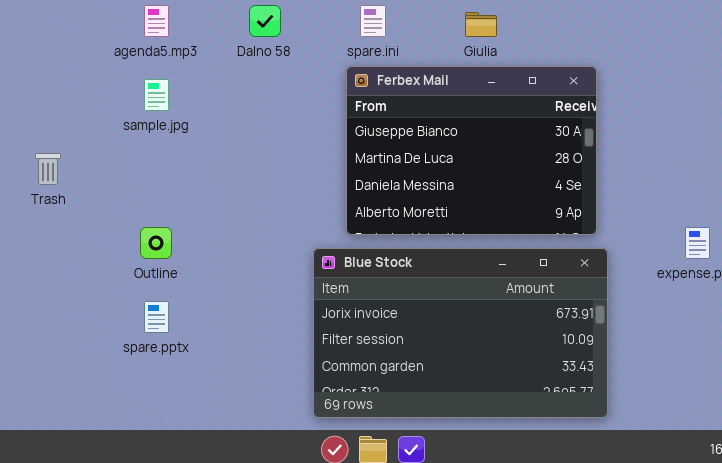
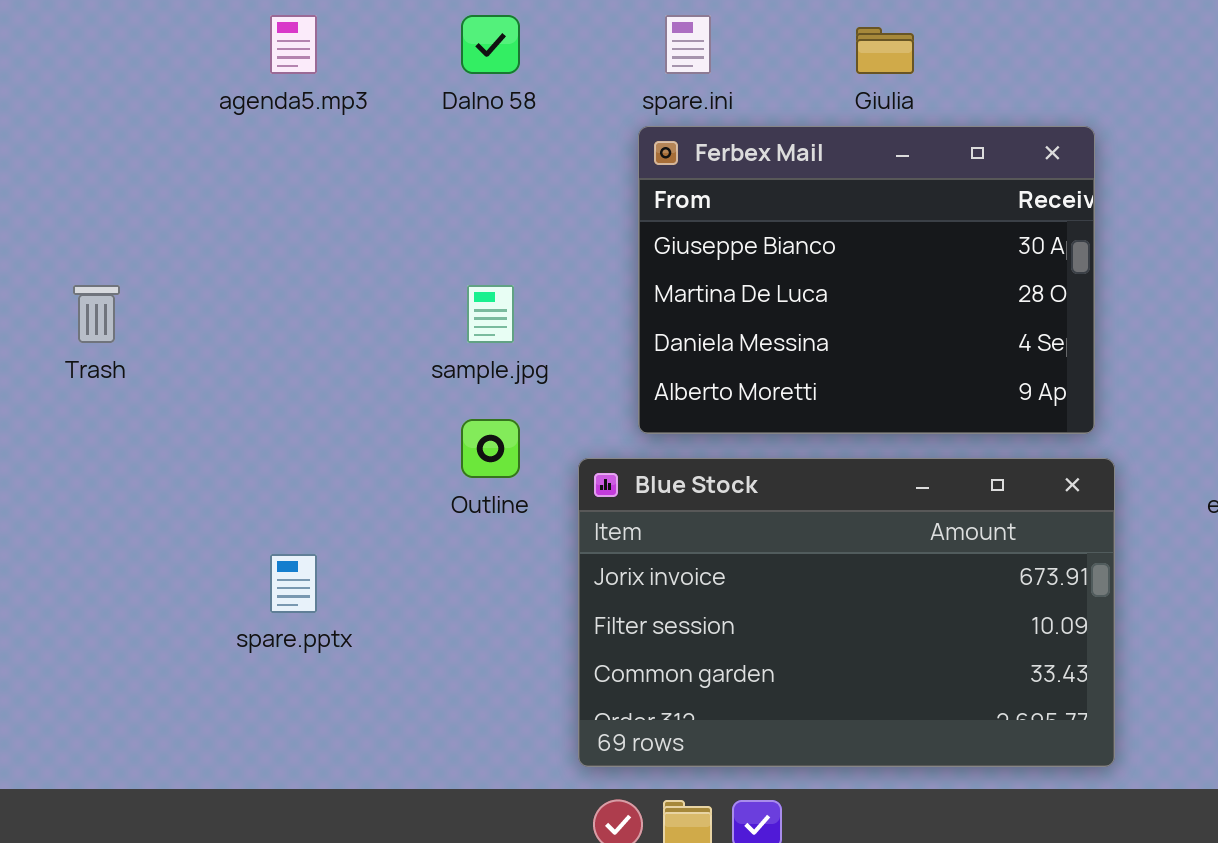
sample.jpg: [144,79,169,111] -> [467,285,514,343], moved
Outline: [140,227,172,259] -> [461,419,520,478], moved

